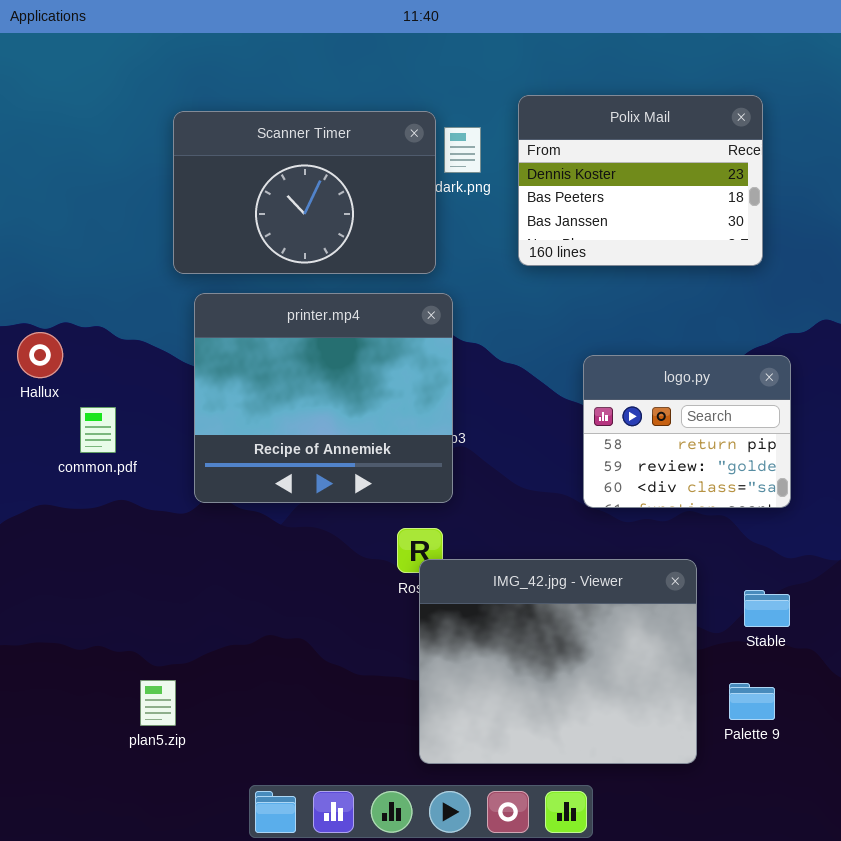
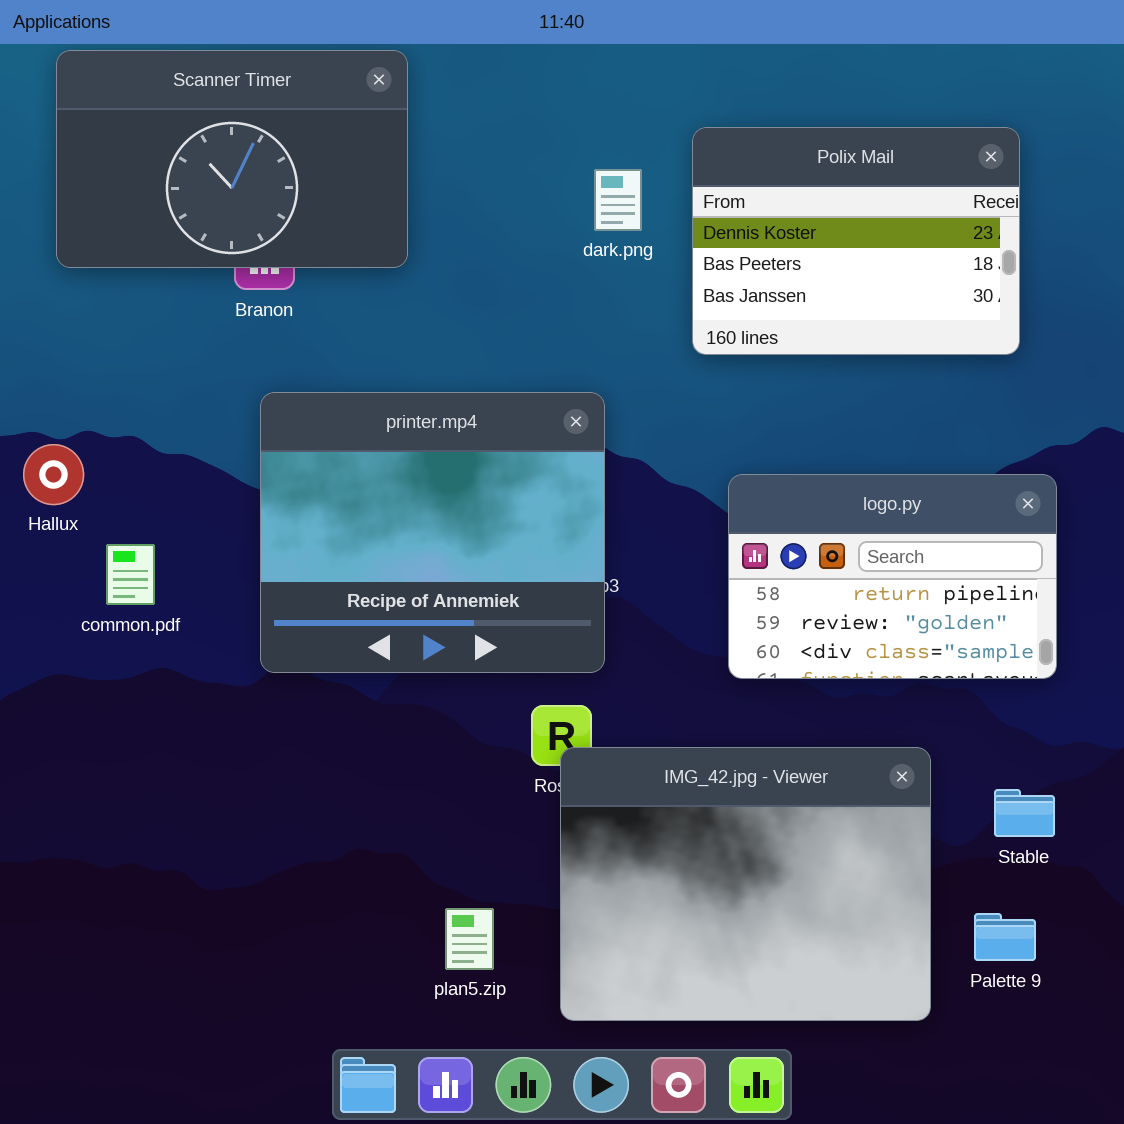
Scanner Timer: [173,111,436,274] -> [56,50,408,268], moved
logo.py: [583,355,791,508] -> [728,474,1057,679], resized
plan5.zip: [140,680,176,726] -> [445,908,494,970], moved

